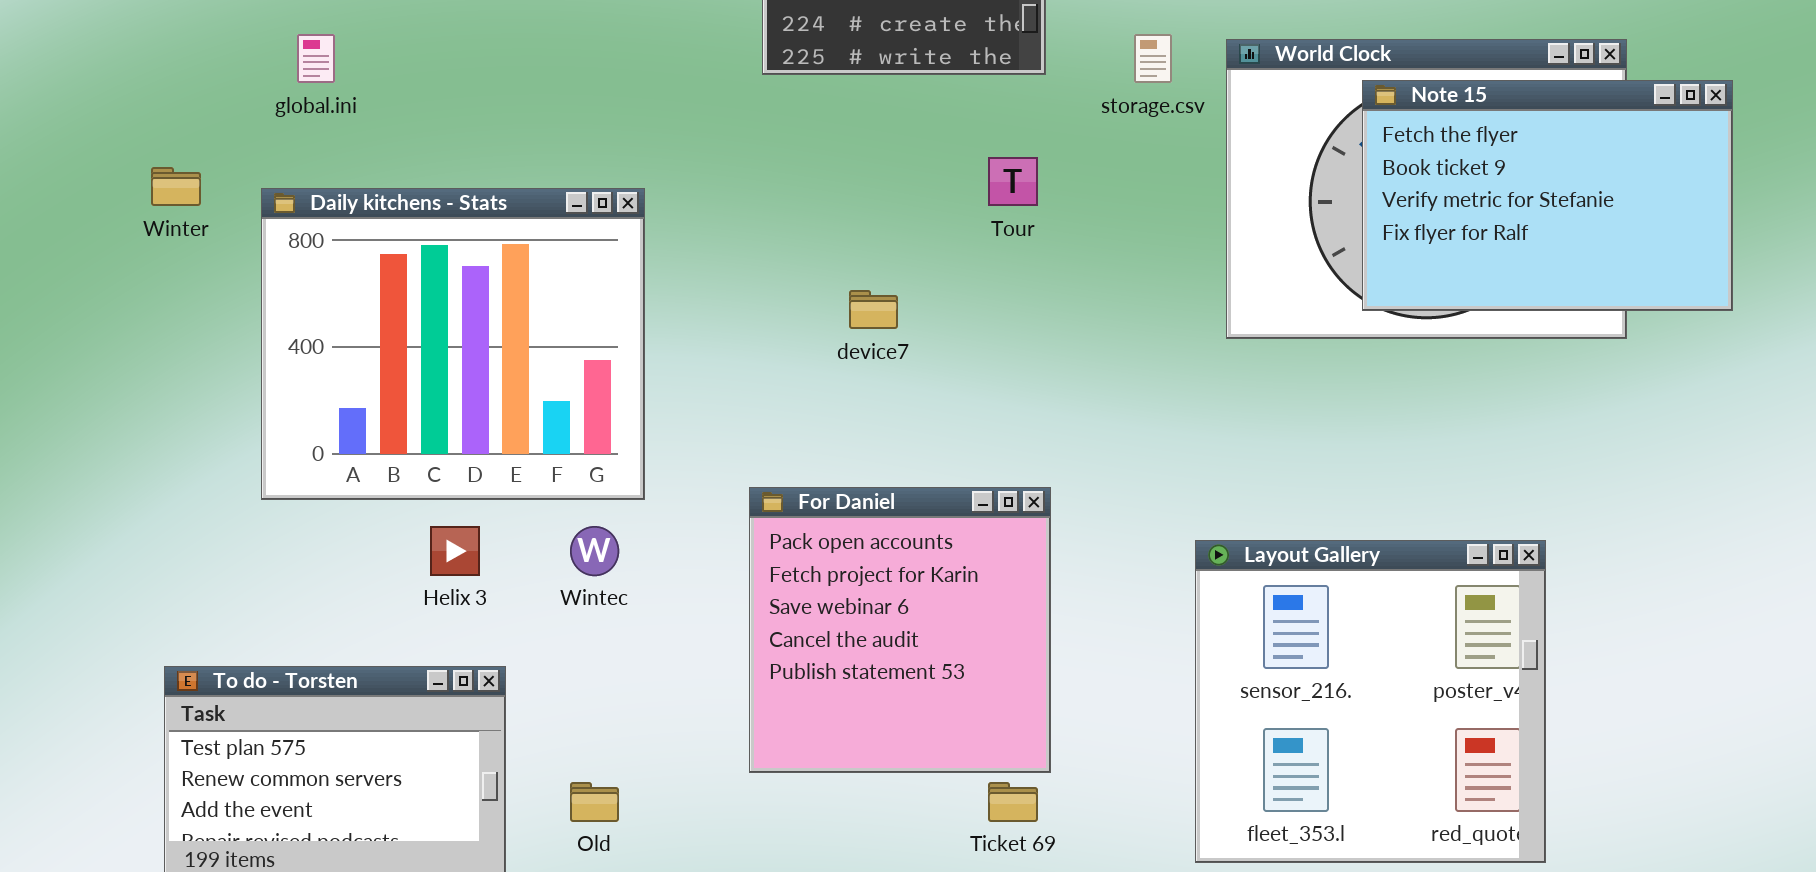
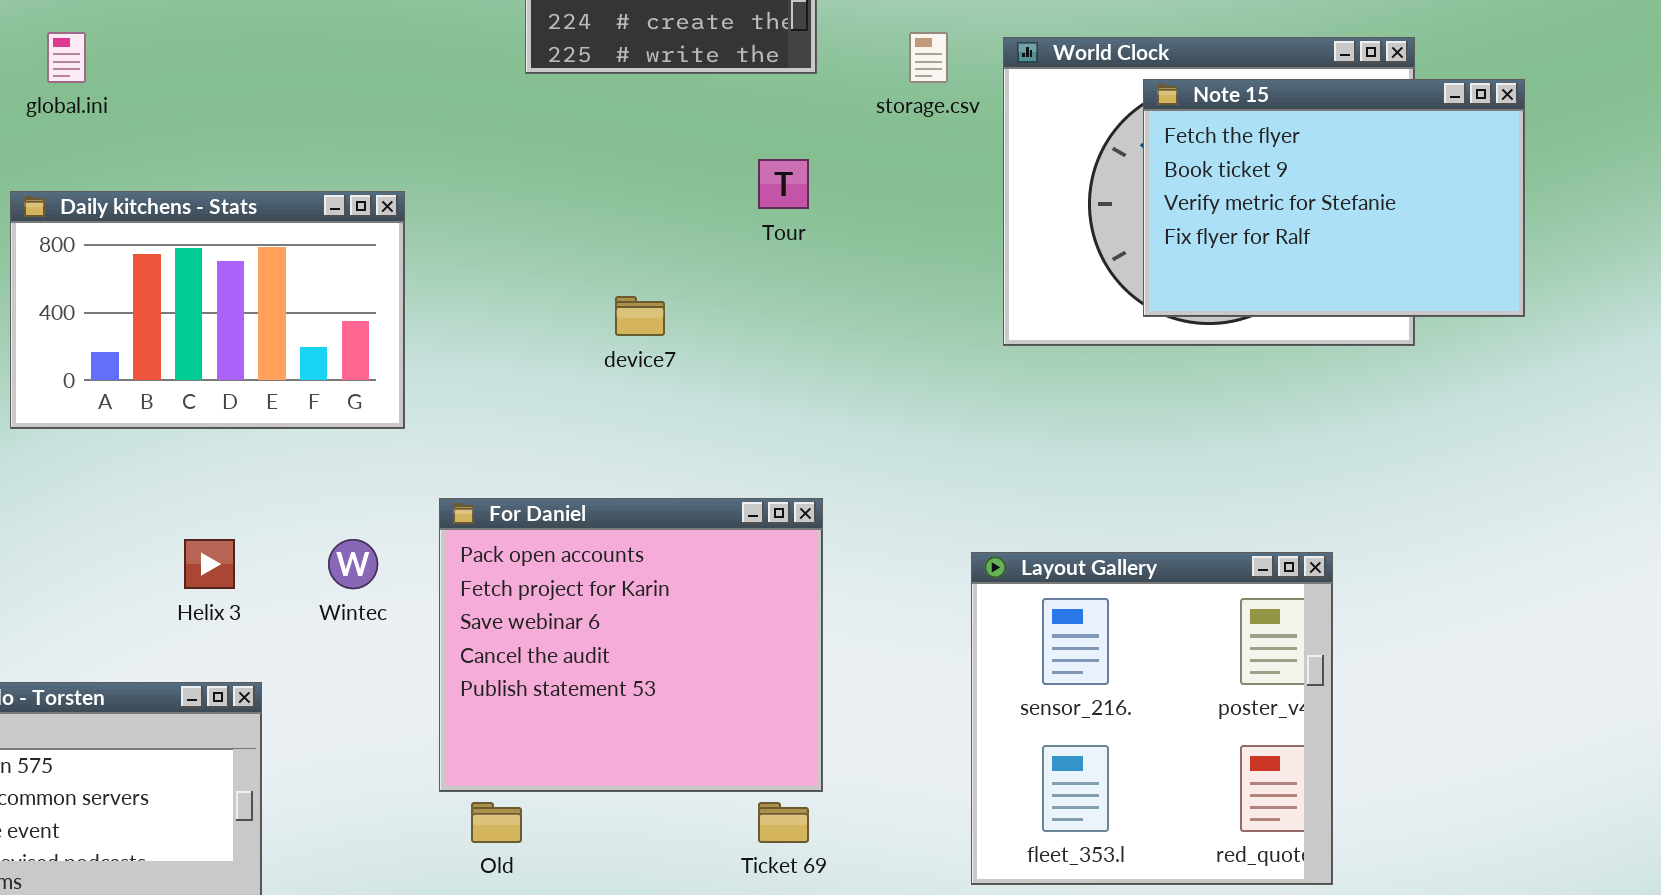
Daily kitchens - Stats: [261,188,645,500] -> [10,191,405,429], resized
For Daniel: [749,487,1051,773] -> [439,498,823,792], resized
Old: [570,782,619,822] -> [471,802,522,843], moved

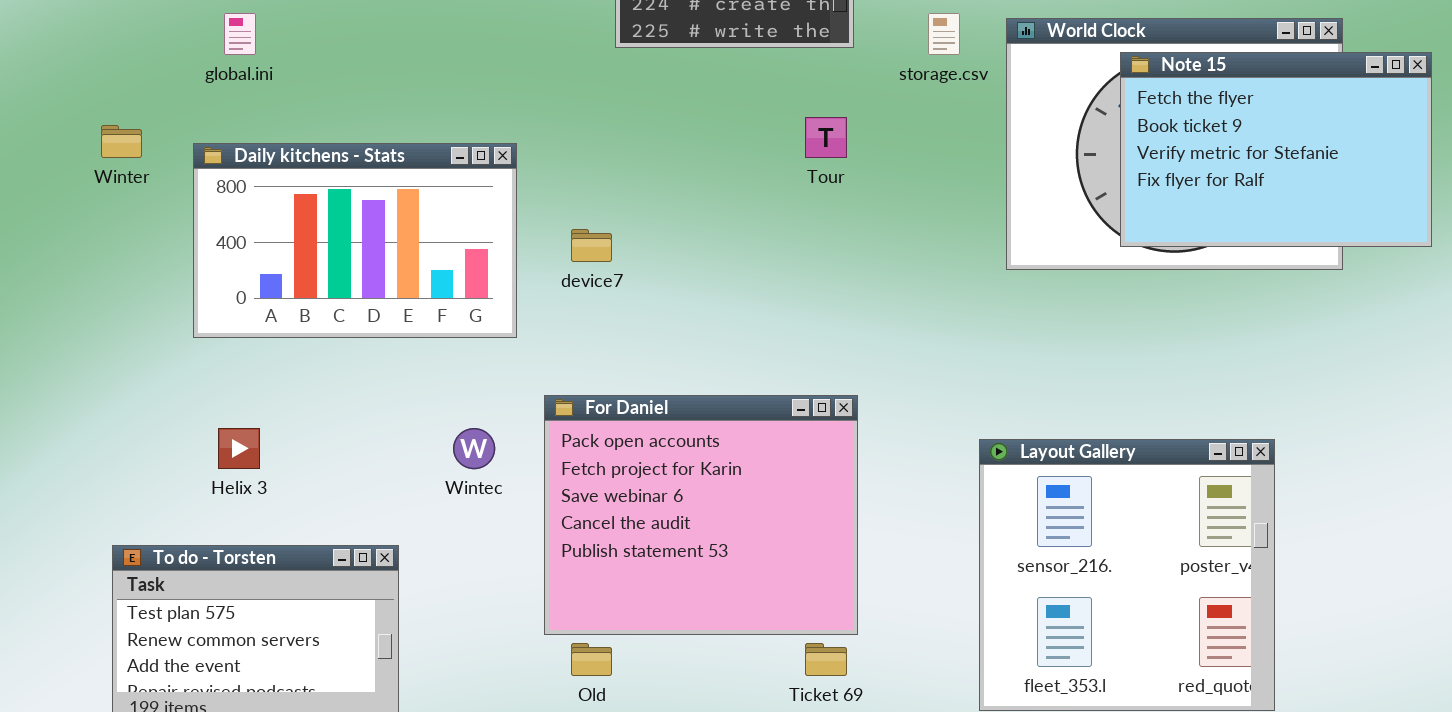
device7: [615,296,665,336] -> [571,229,612,262], moved
Helix 3: [184,539,235,589] -> [218,428,260,469], moved

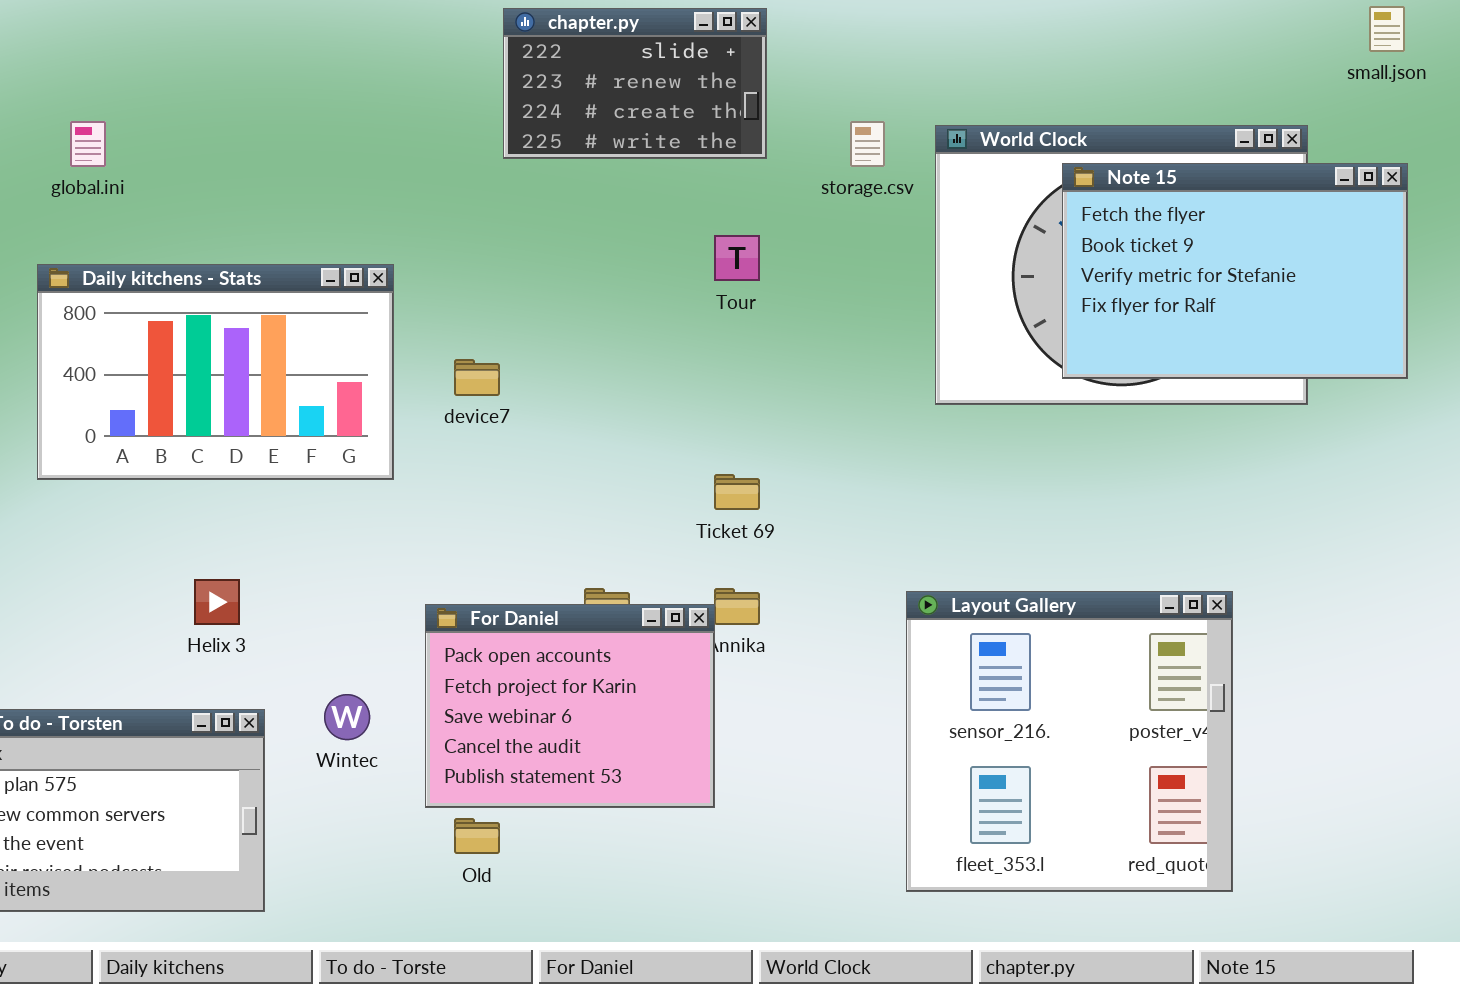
For Daniel: [544,395,858,635] -> [425,604,715,808], resized
Helix 3: [218,428,260,469] -> [194,579,240,625], moved
Wintec: [453,428,495,469] -> [324,694,370,740], moved
Ticket 69: [805,643,847,676] -> [714,474,760,510], moved

